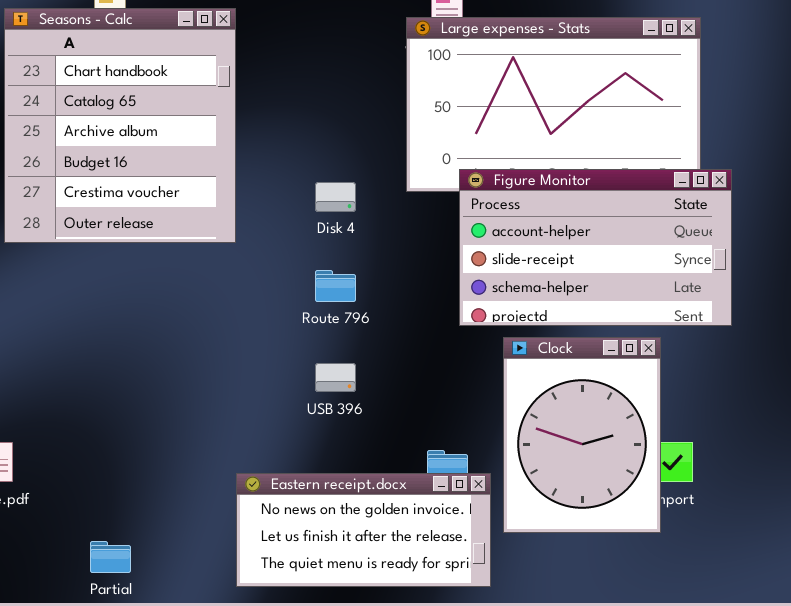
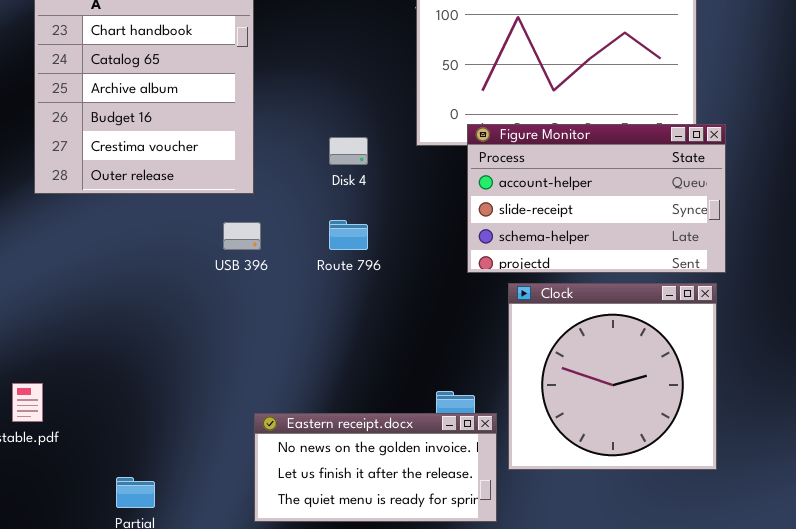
Clock: [503,337,661,533] -> [508,283,717,470], resized
USB 396: [315,363,356,392] -> [223,222,261,250], moved

